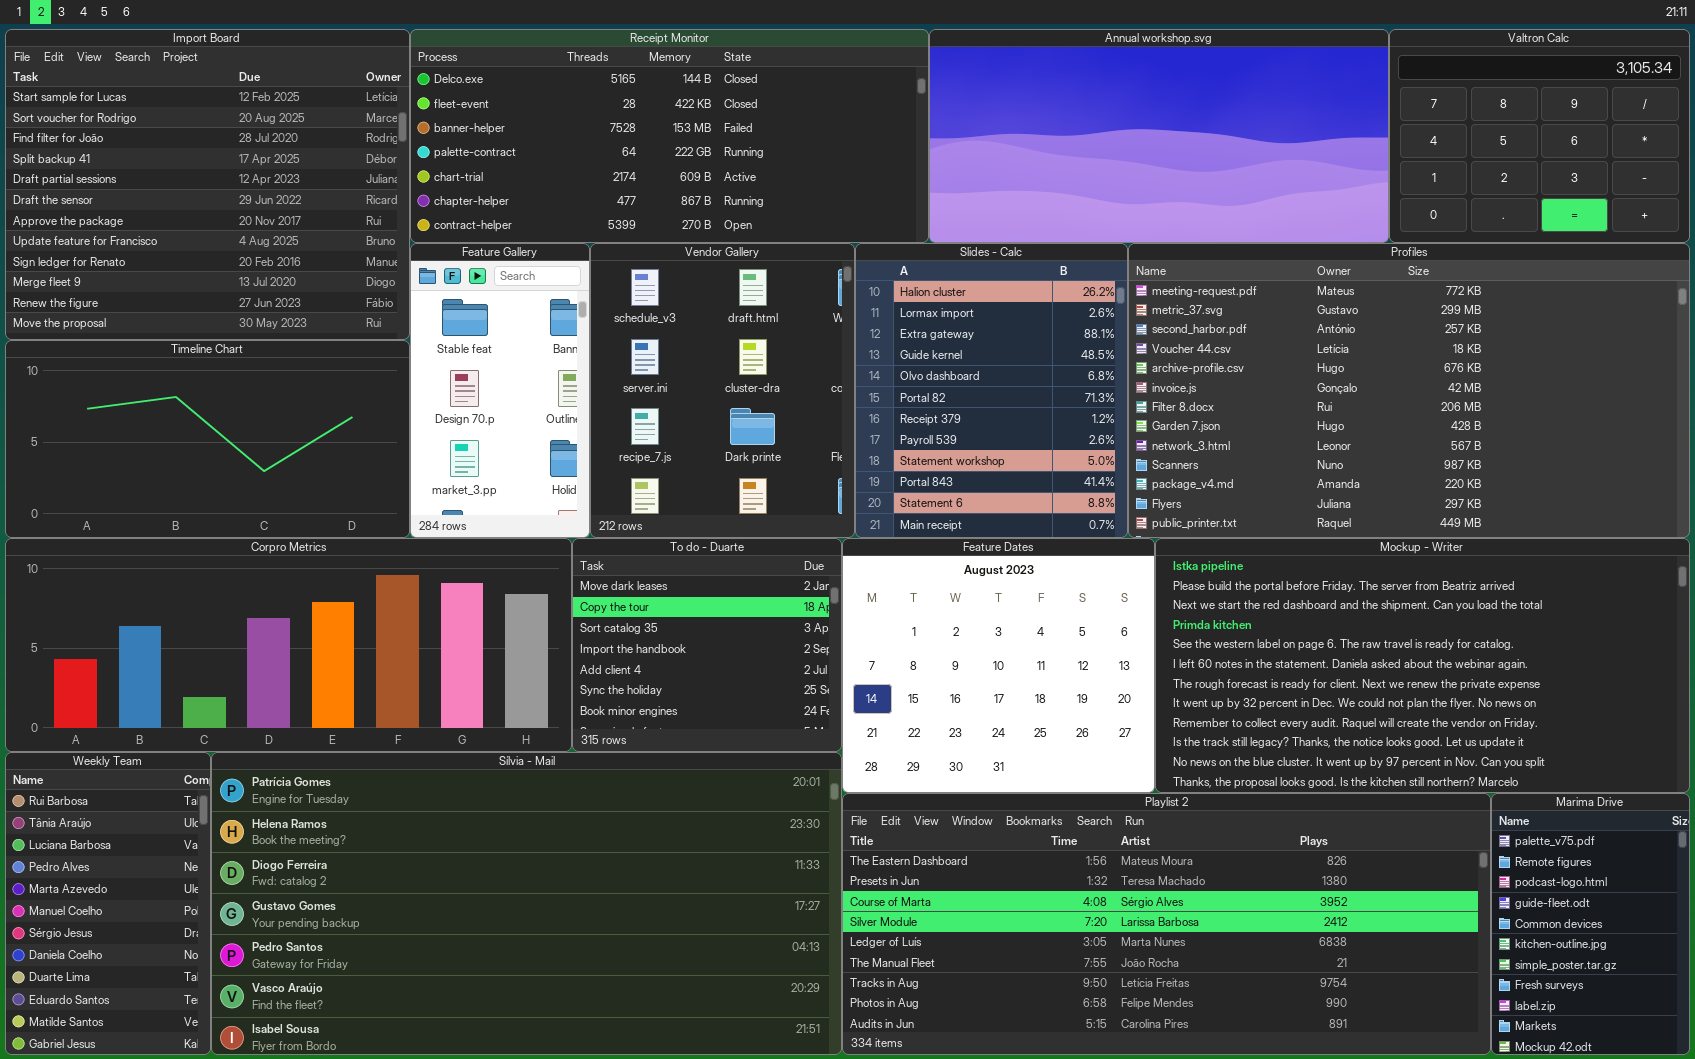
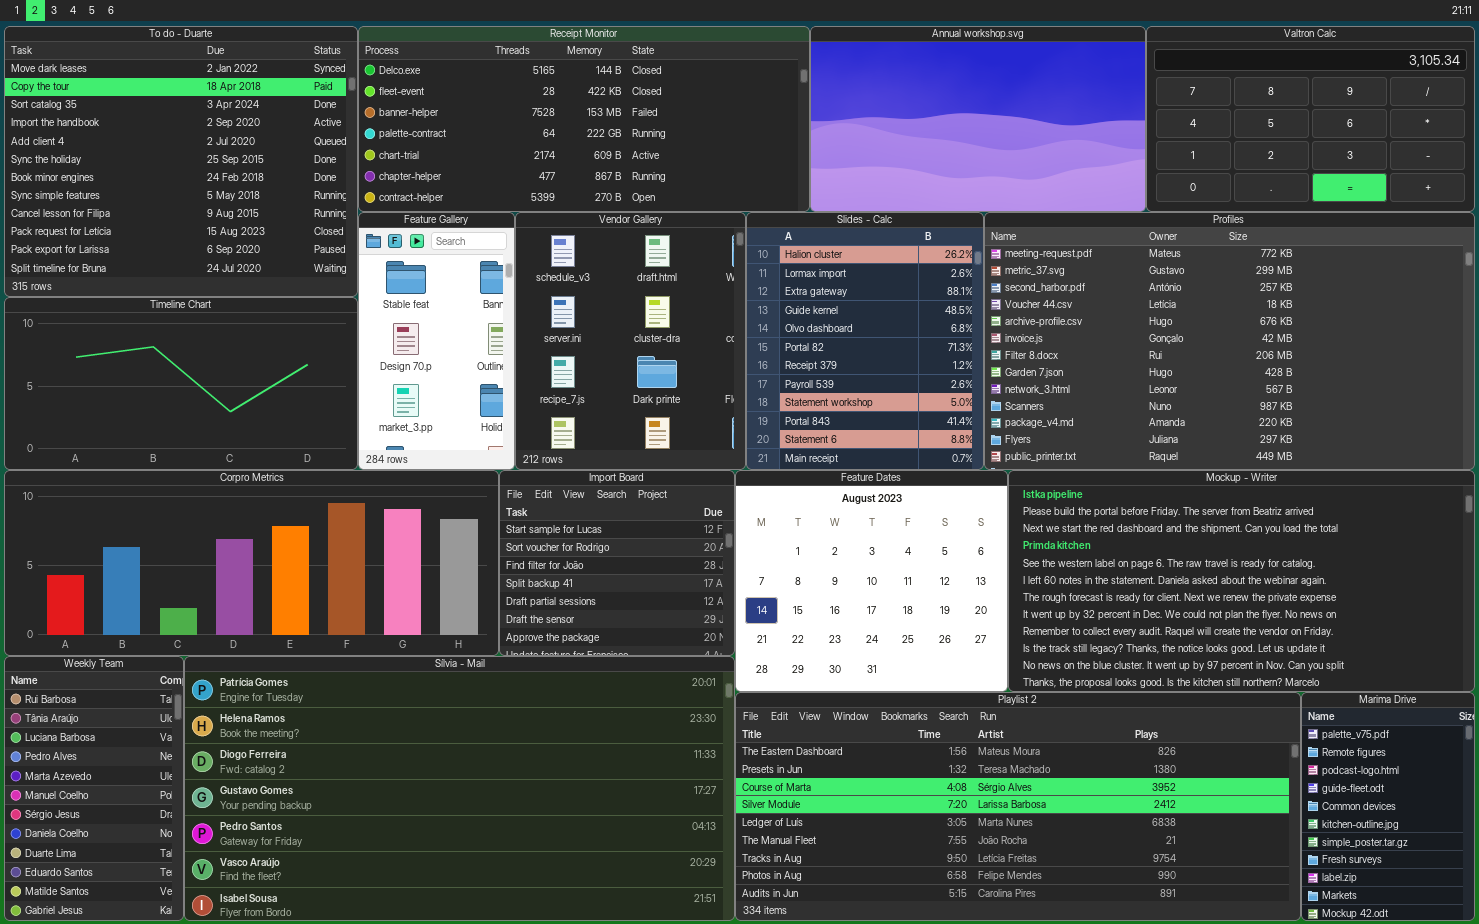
Import Board: [5,29,410,340] -> [499,470,735,656], moved, resized
Annual workshop.svg: [929,29,1389,243] -> [810,26,1146,212], resized
Valtron Calc: [1389,29,1690,243] -> [1146,26,1475,212], resized
To do - Duarte: [572,538,842,752] -> [4,26,358,297], moved, resized

